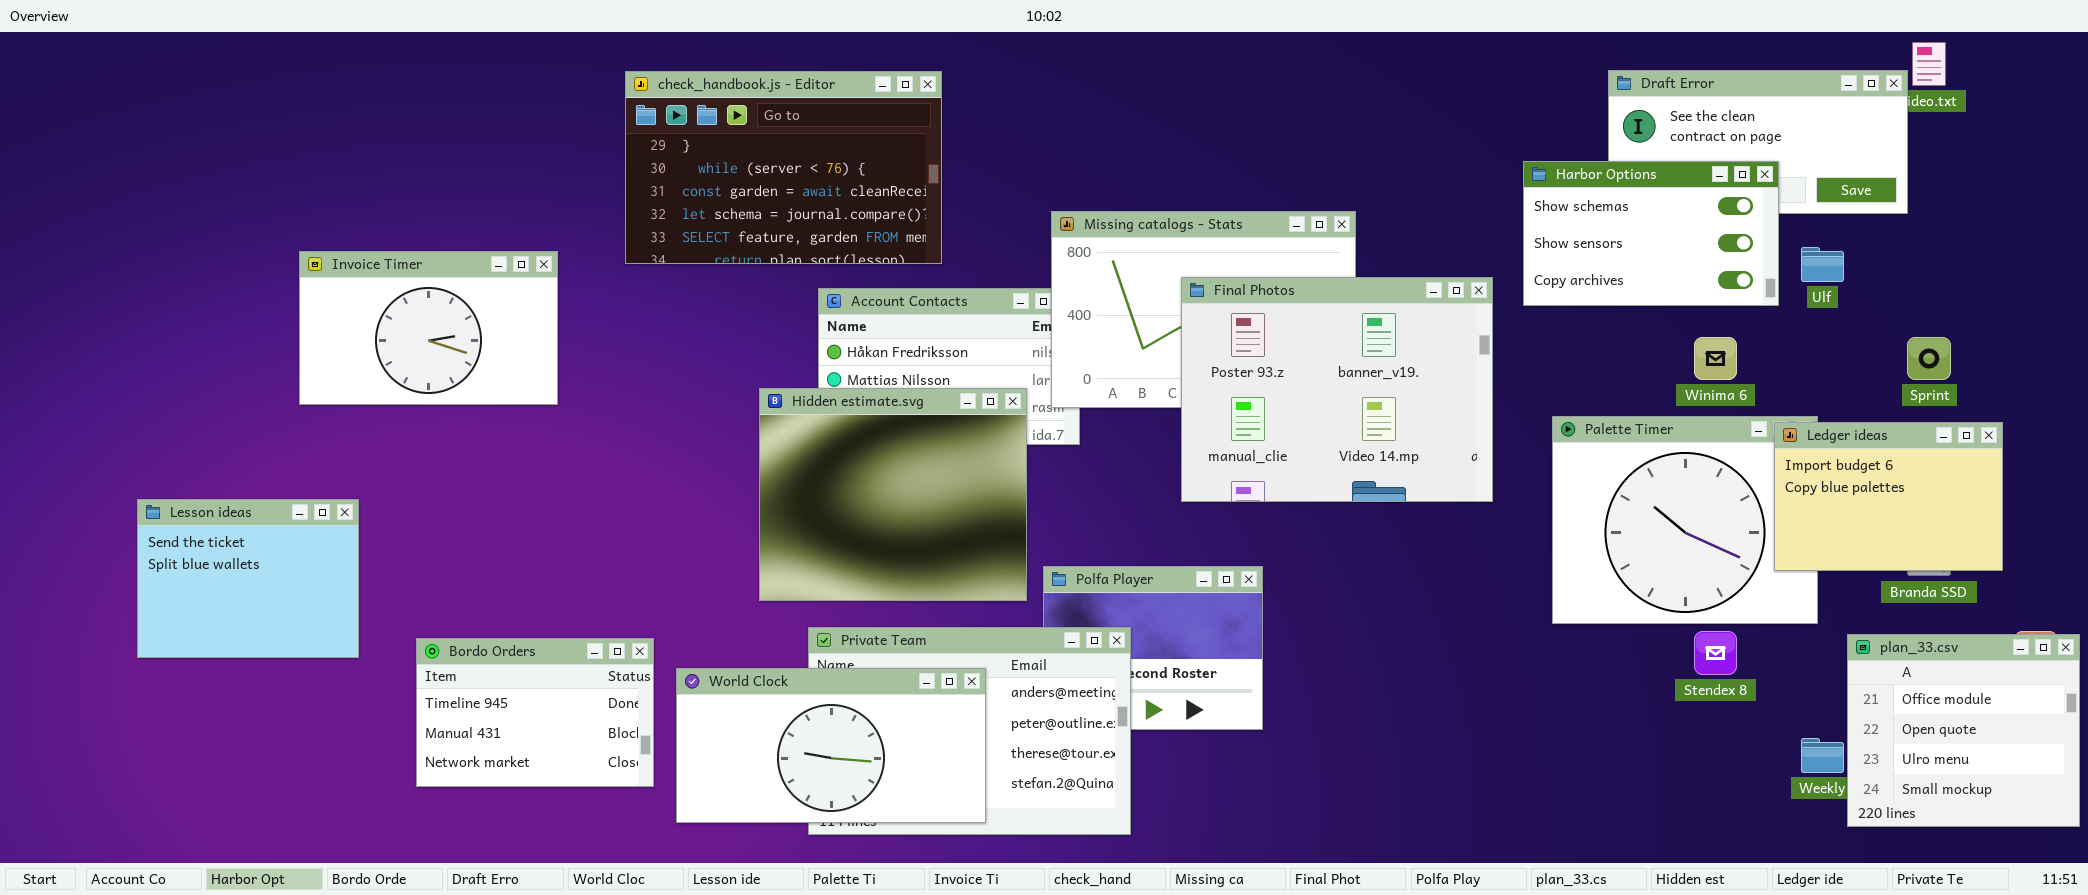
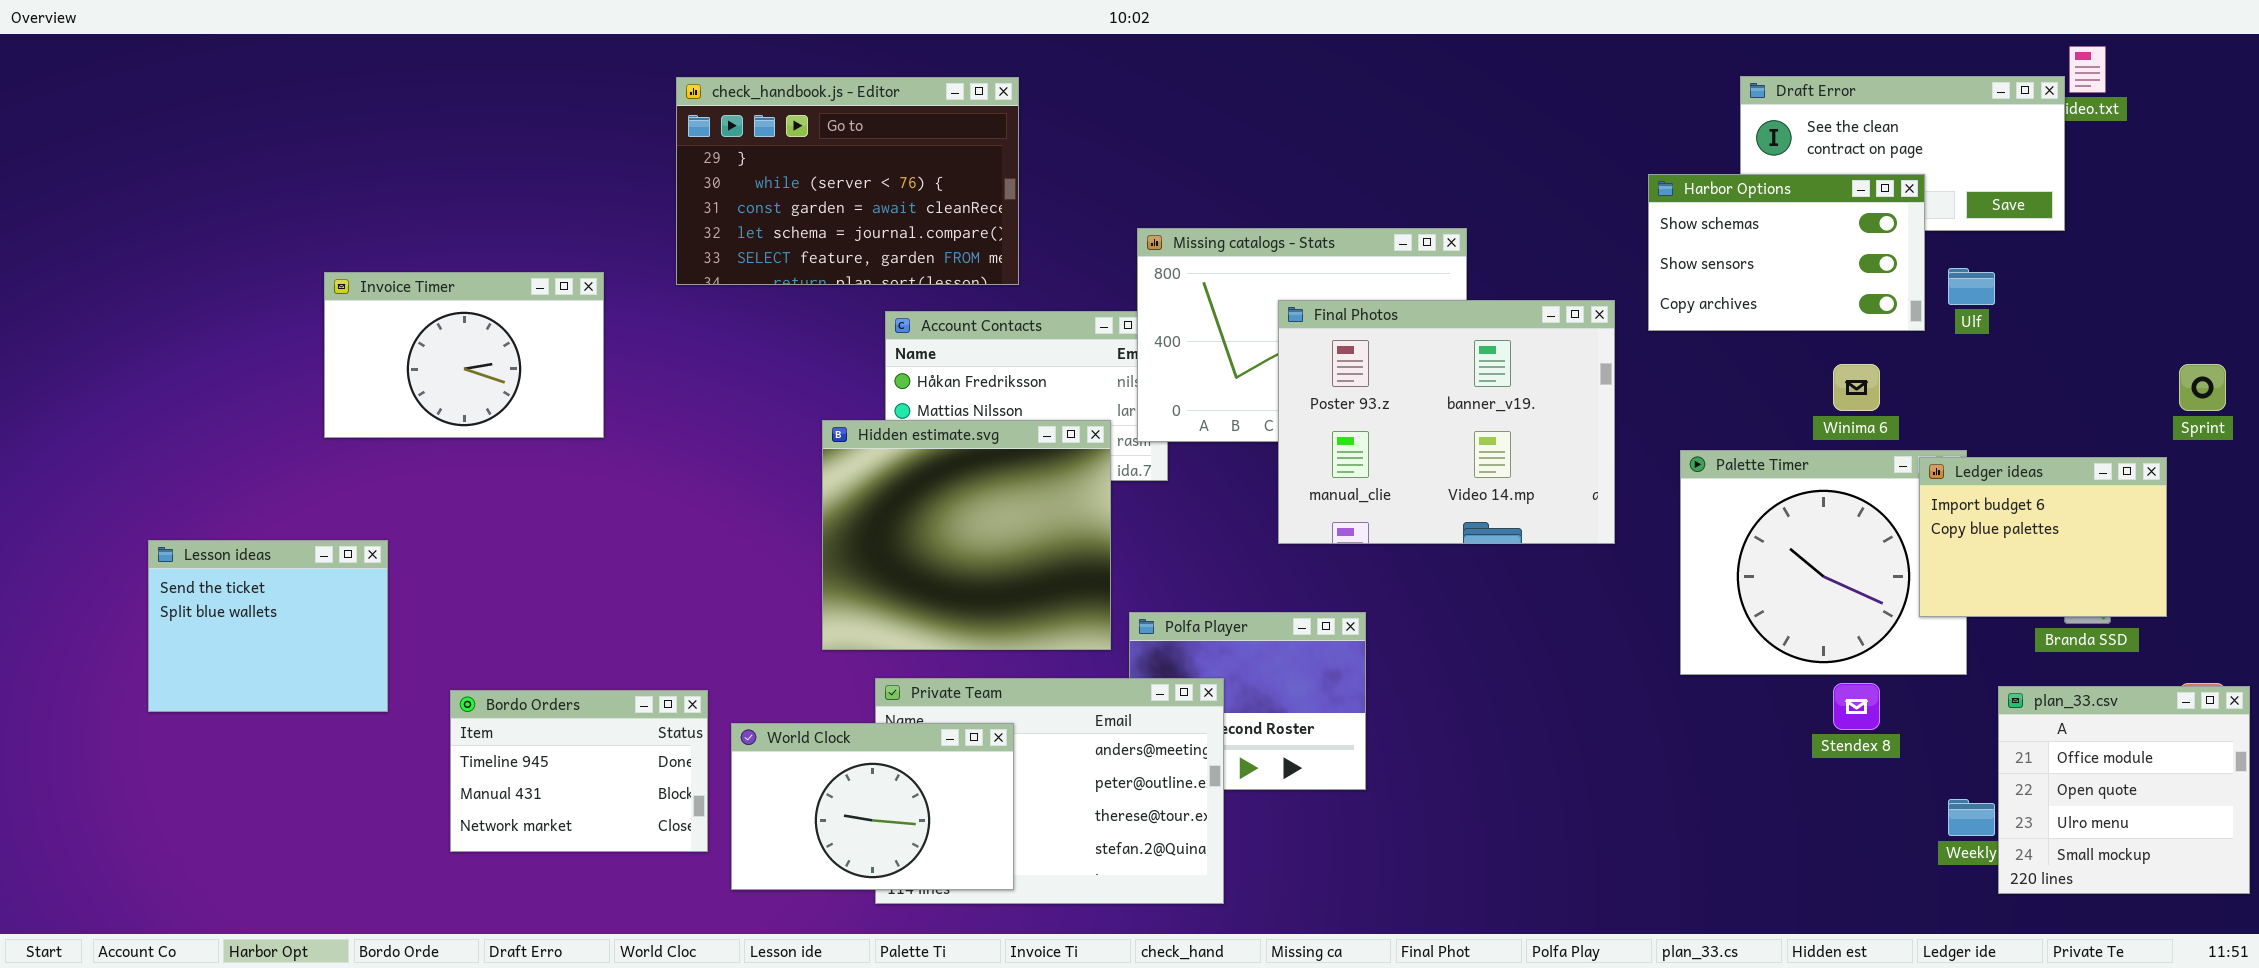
Sprint: [1907,337,1951,380] -> [2179,364,2226,411], moved
World Clock: [676,668,986,823] -> [731,723,1014,890], resized

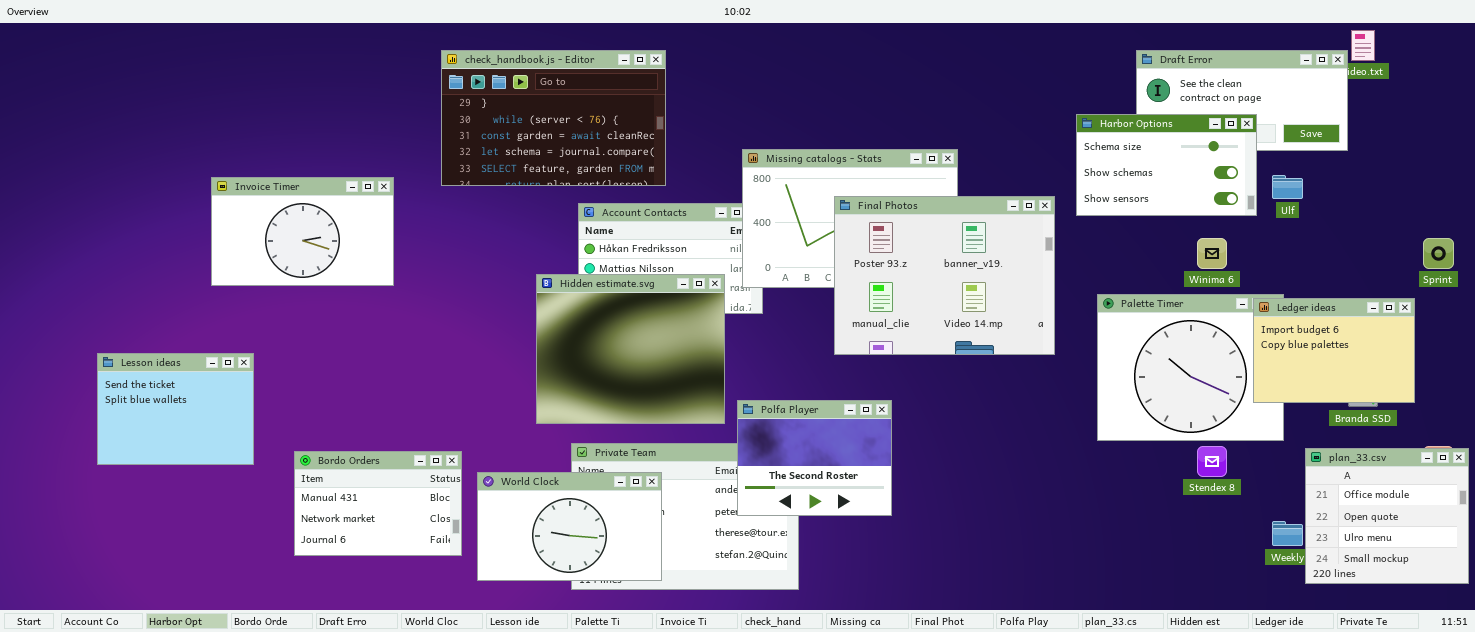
Harbor Options: [1648,174,1925,331] -> [1076,114,1257,216], scrolled up 1 row
Polfa Player: [1129,612,1366,790] -> [737,400,892,516], raised
Bordo Orders: [450,690,708,852] -> [294,451,462,556], scrolled down 1 row

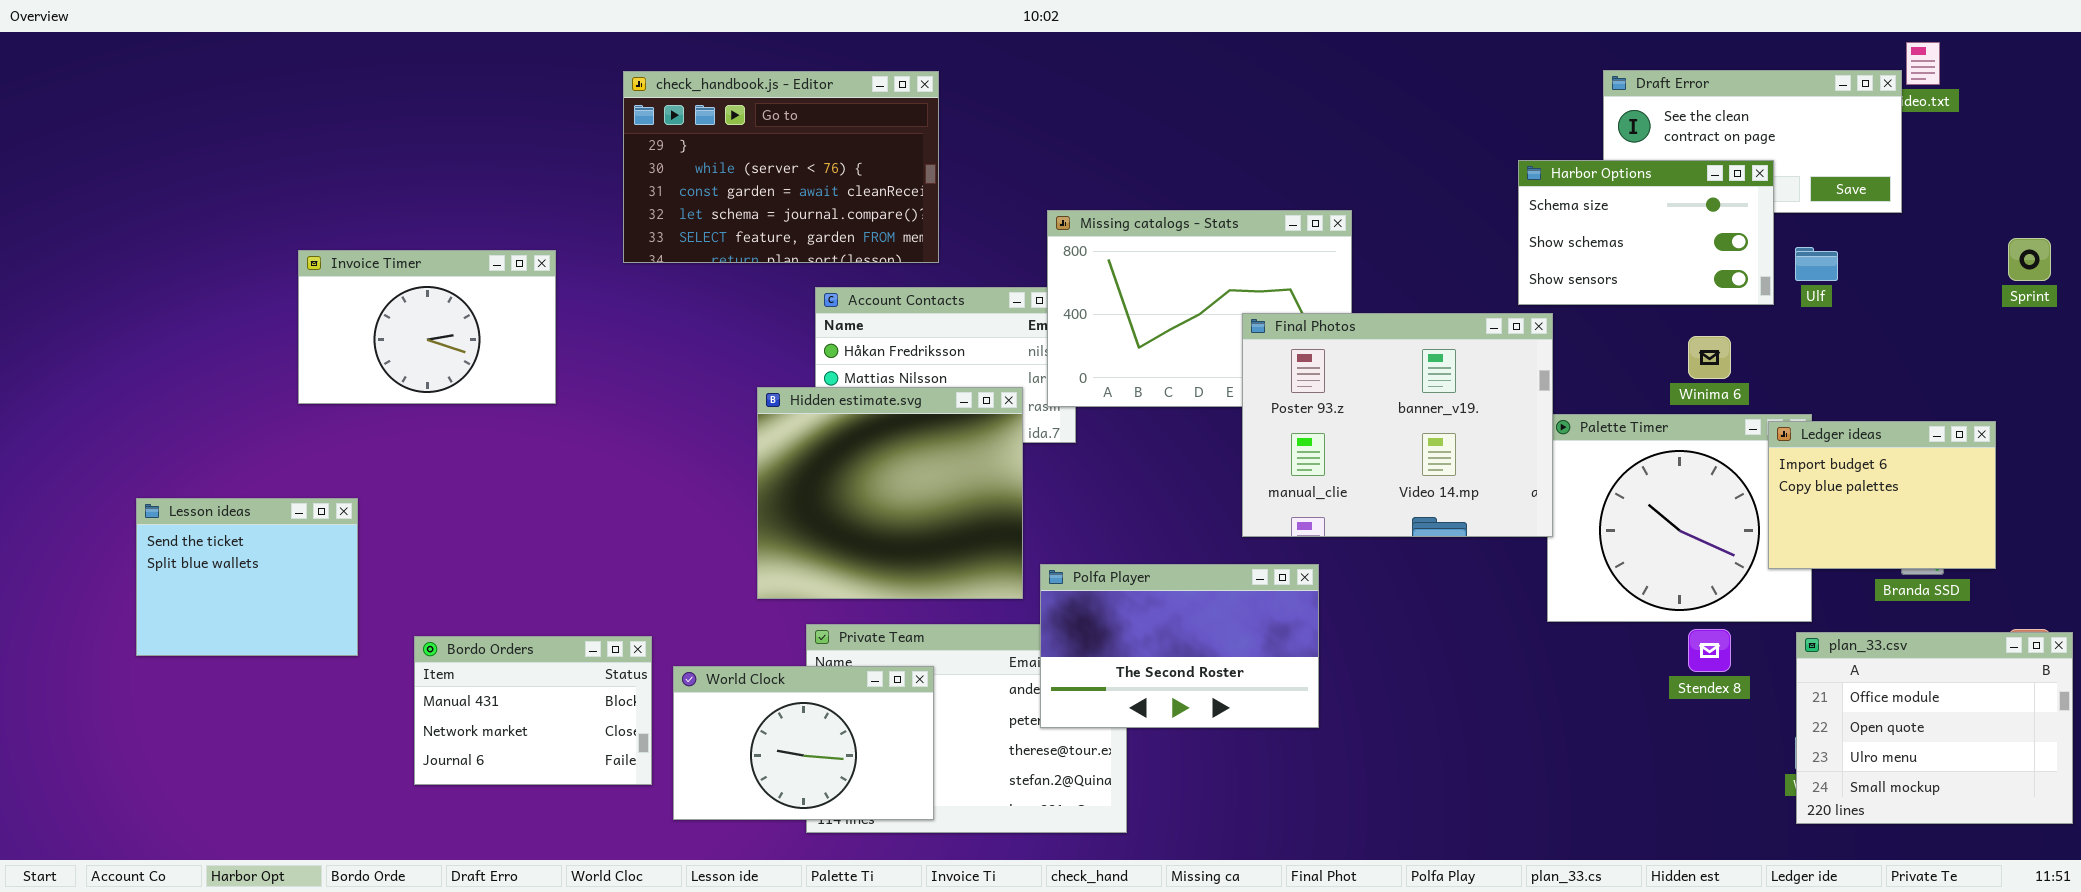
Final Photos: [834,196,1055,355] -> [1242,313,1553,537], moved
Sprint: [1423,238,1454,269] -> [2008,238,2051,281], moved
Polfa Player: [737,400,892,516] -> [1040,564,1319,728], resized
plan_33.csv: [1305,448,1469,584] -> [1796,632,2073,824], resized

